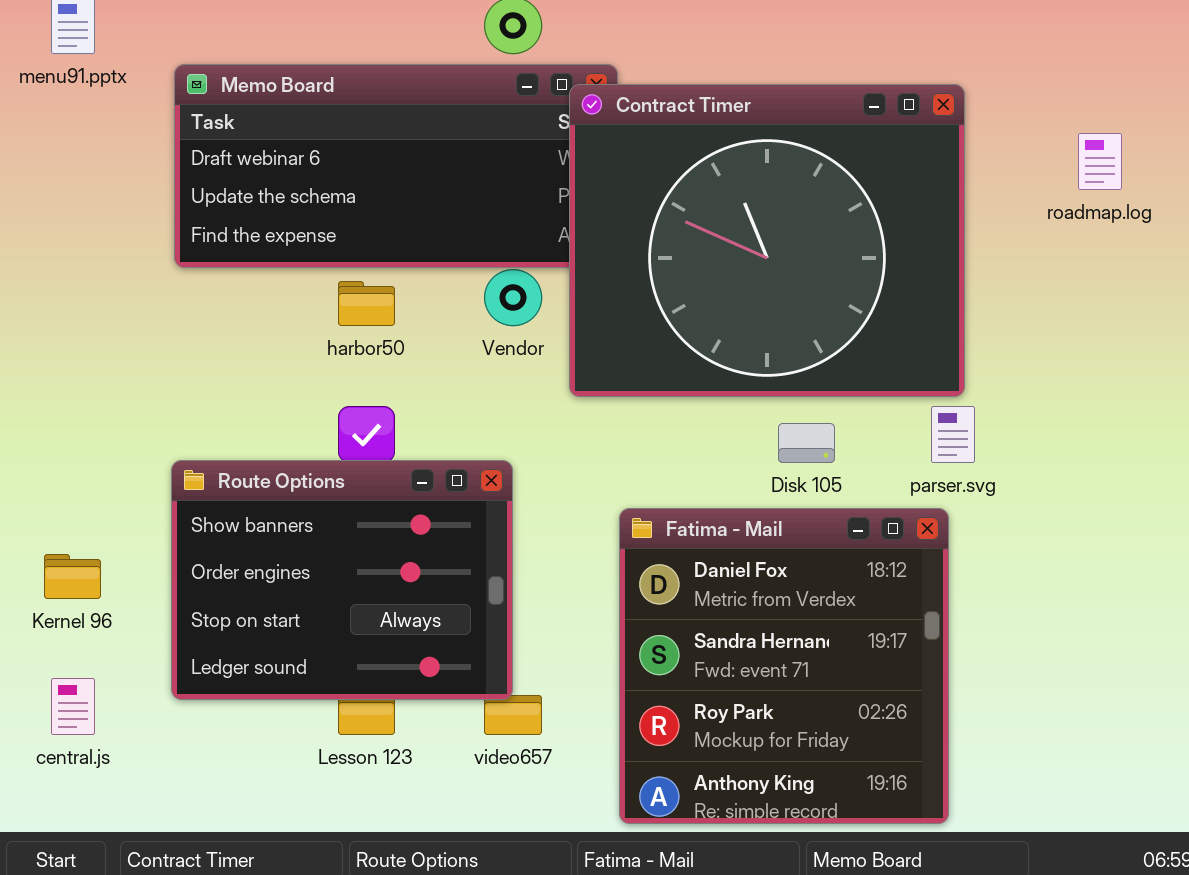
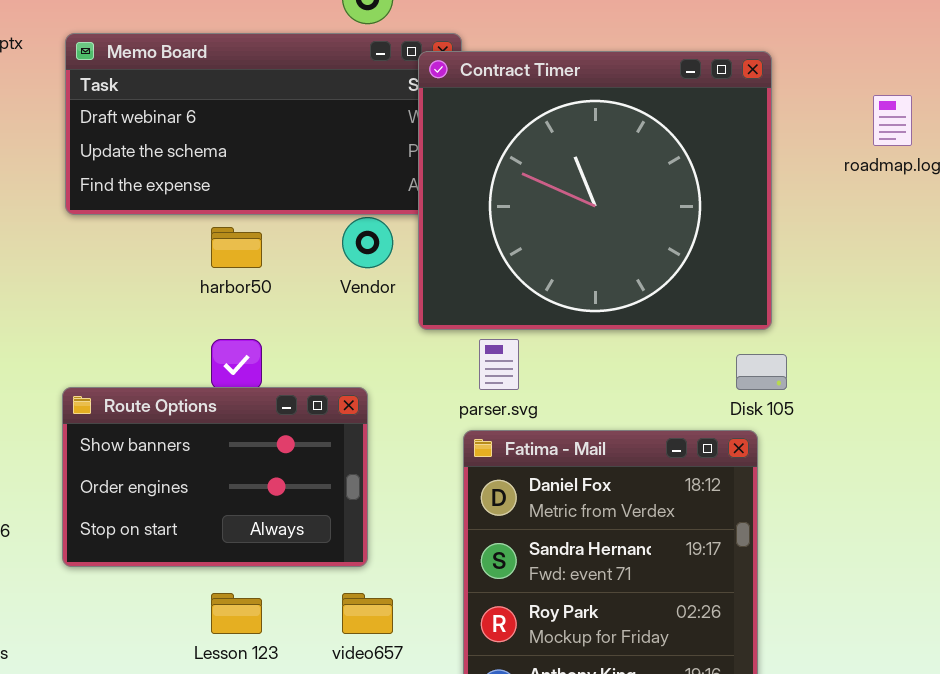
parser.svg: [931,406,975,463] -> [479,339,519,390], moved
Disk 105: [778,423,835,463] -> [736,354,787,390], moved
Route Options: [171,460,513,700] -> [62,387,368,567], resized

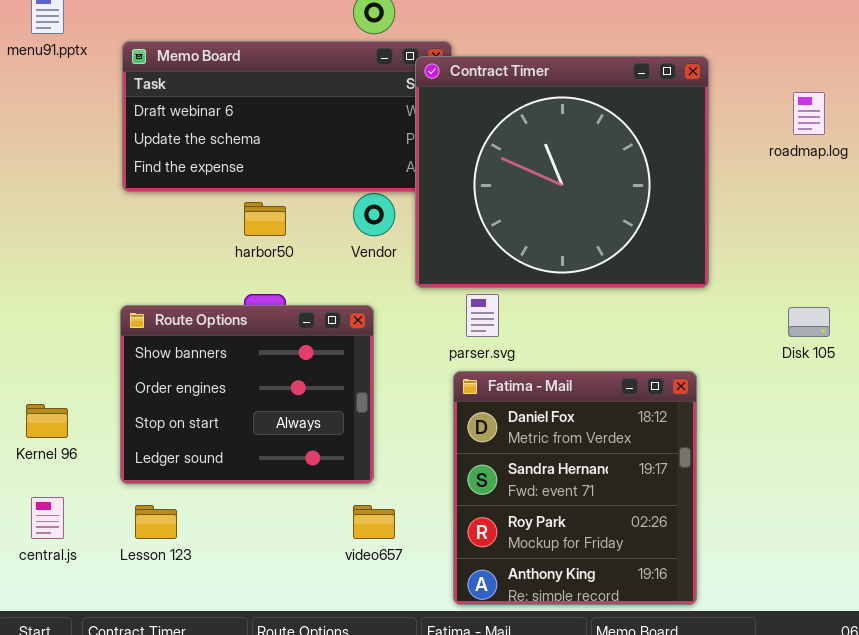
Disk 105: [736,354,787,390] -> [788,307,830,337], moved
Route Options: [62,387,368,567] -> [120,305,374,484], resized
Lesson 123: [211,593,262,634] -> [135,505,177,539], moved

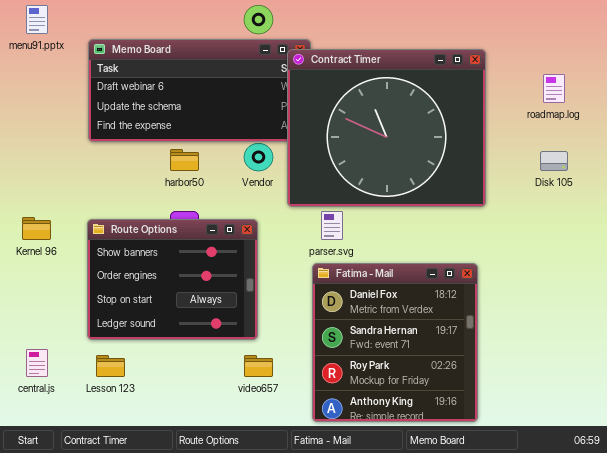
Disk 105: [788,307,830,337] -> [540,151,568,171], moved
Kernel 96: [26,404,68,438] -> [22,217,51,240], moved

